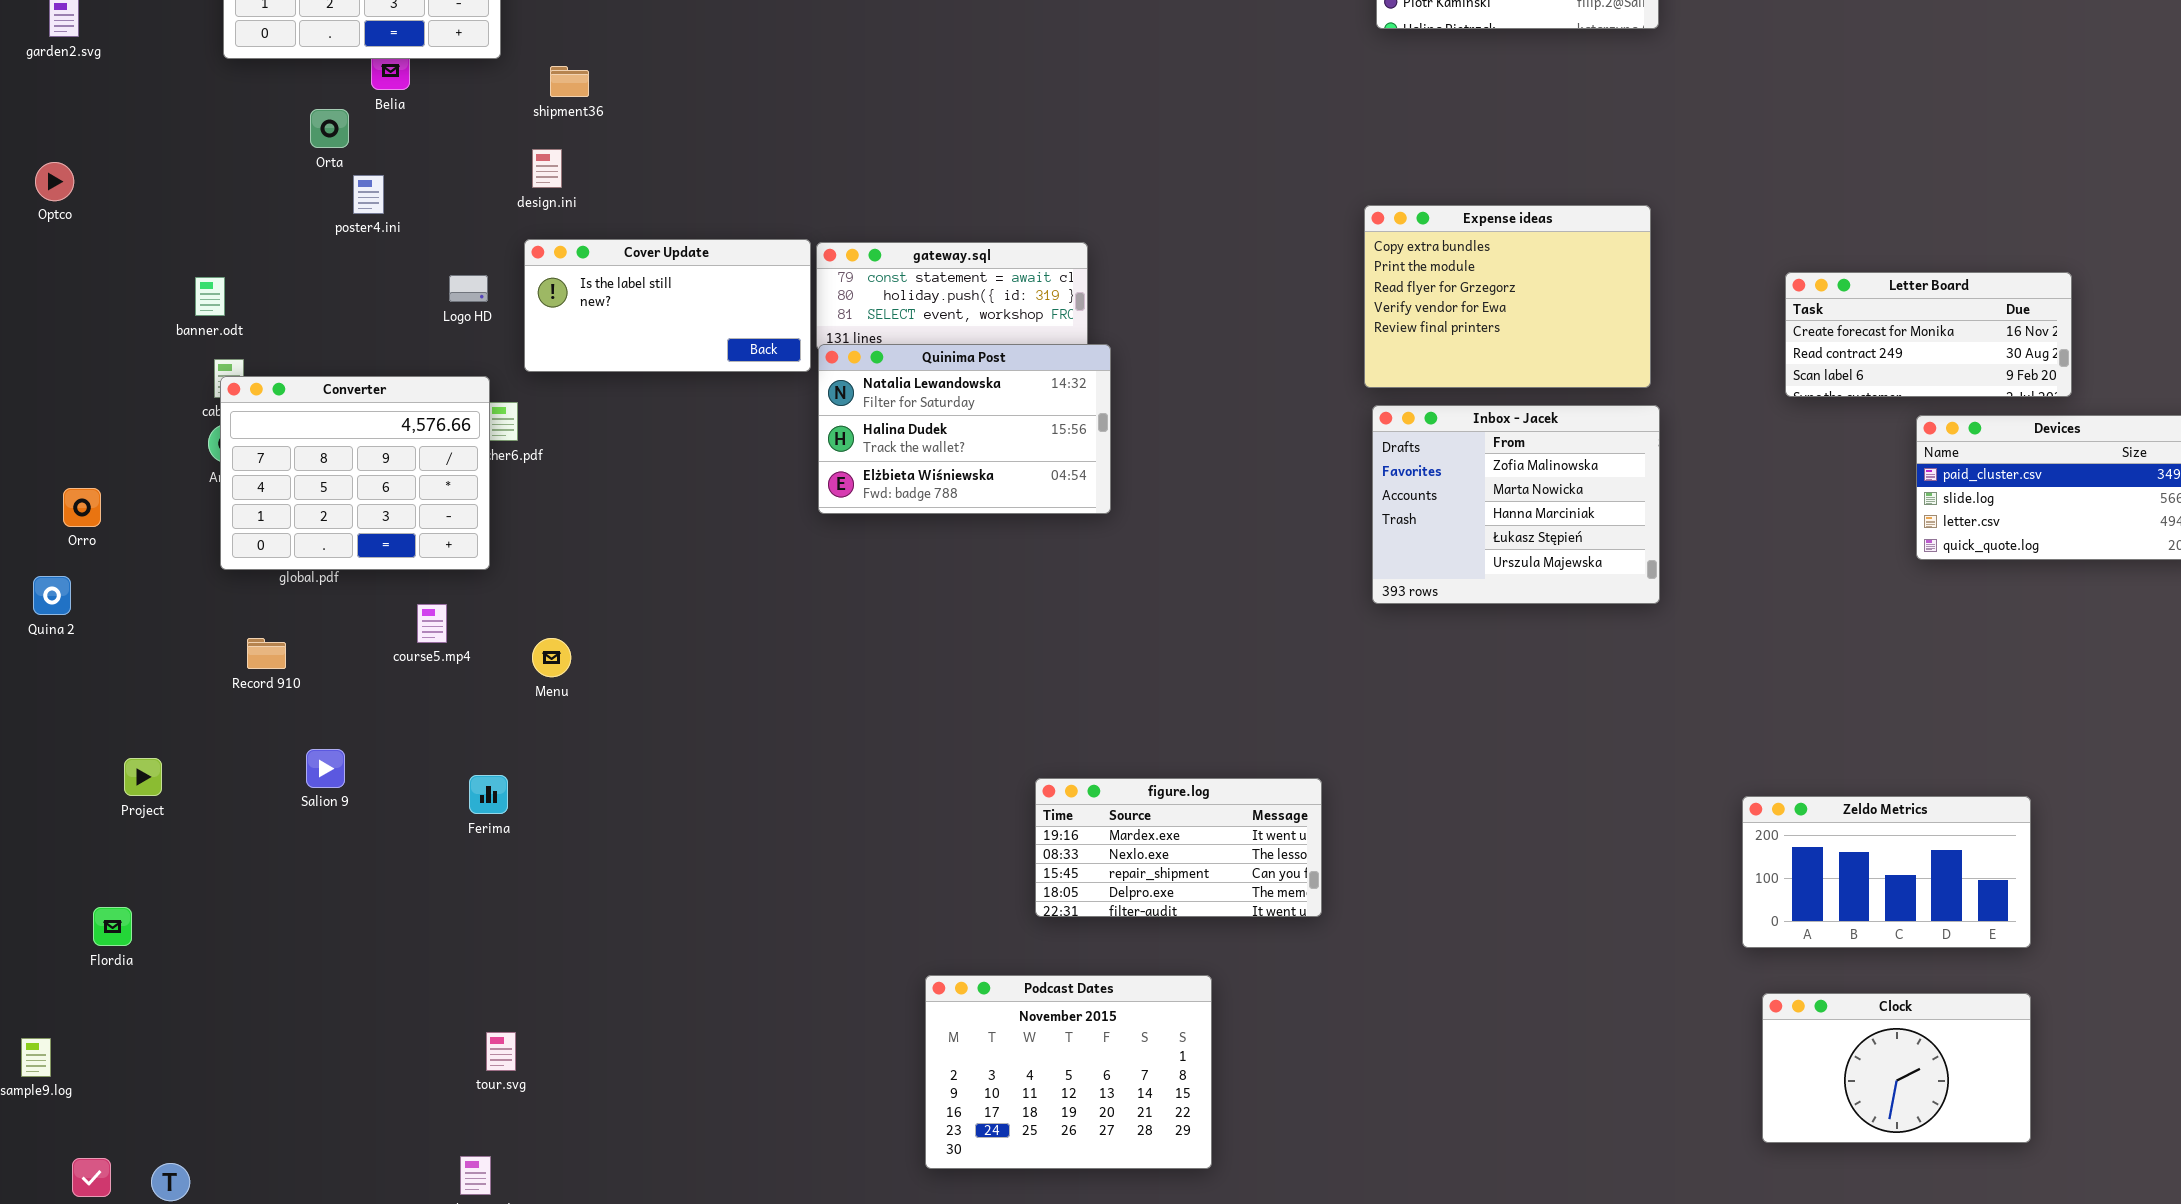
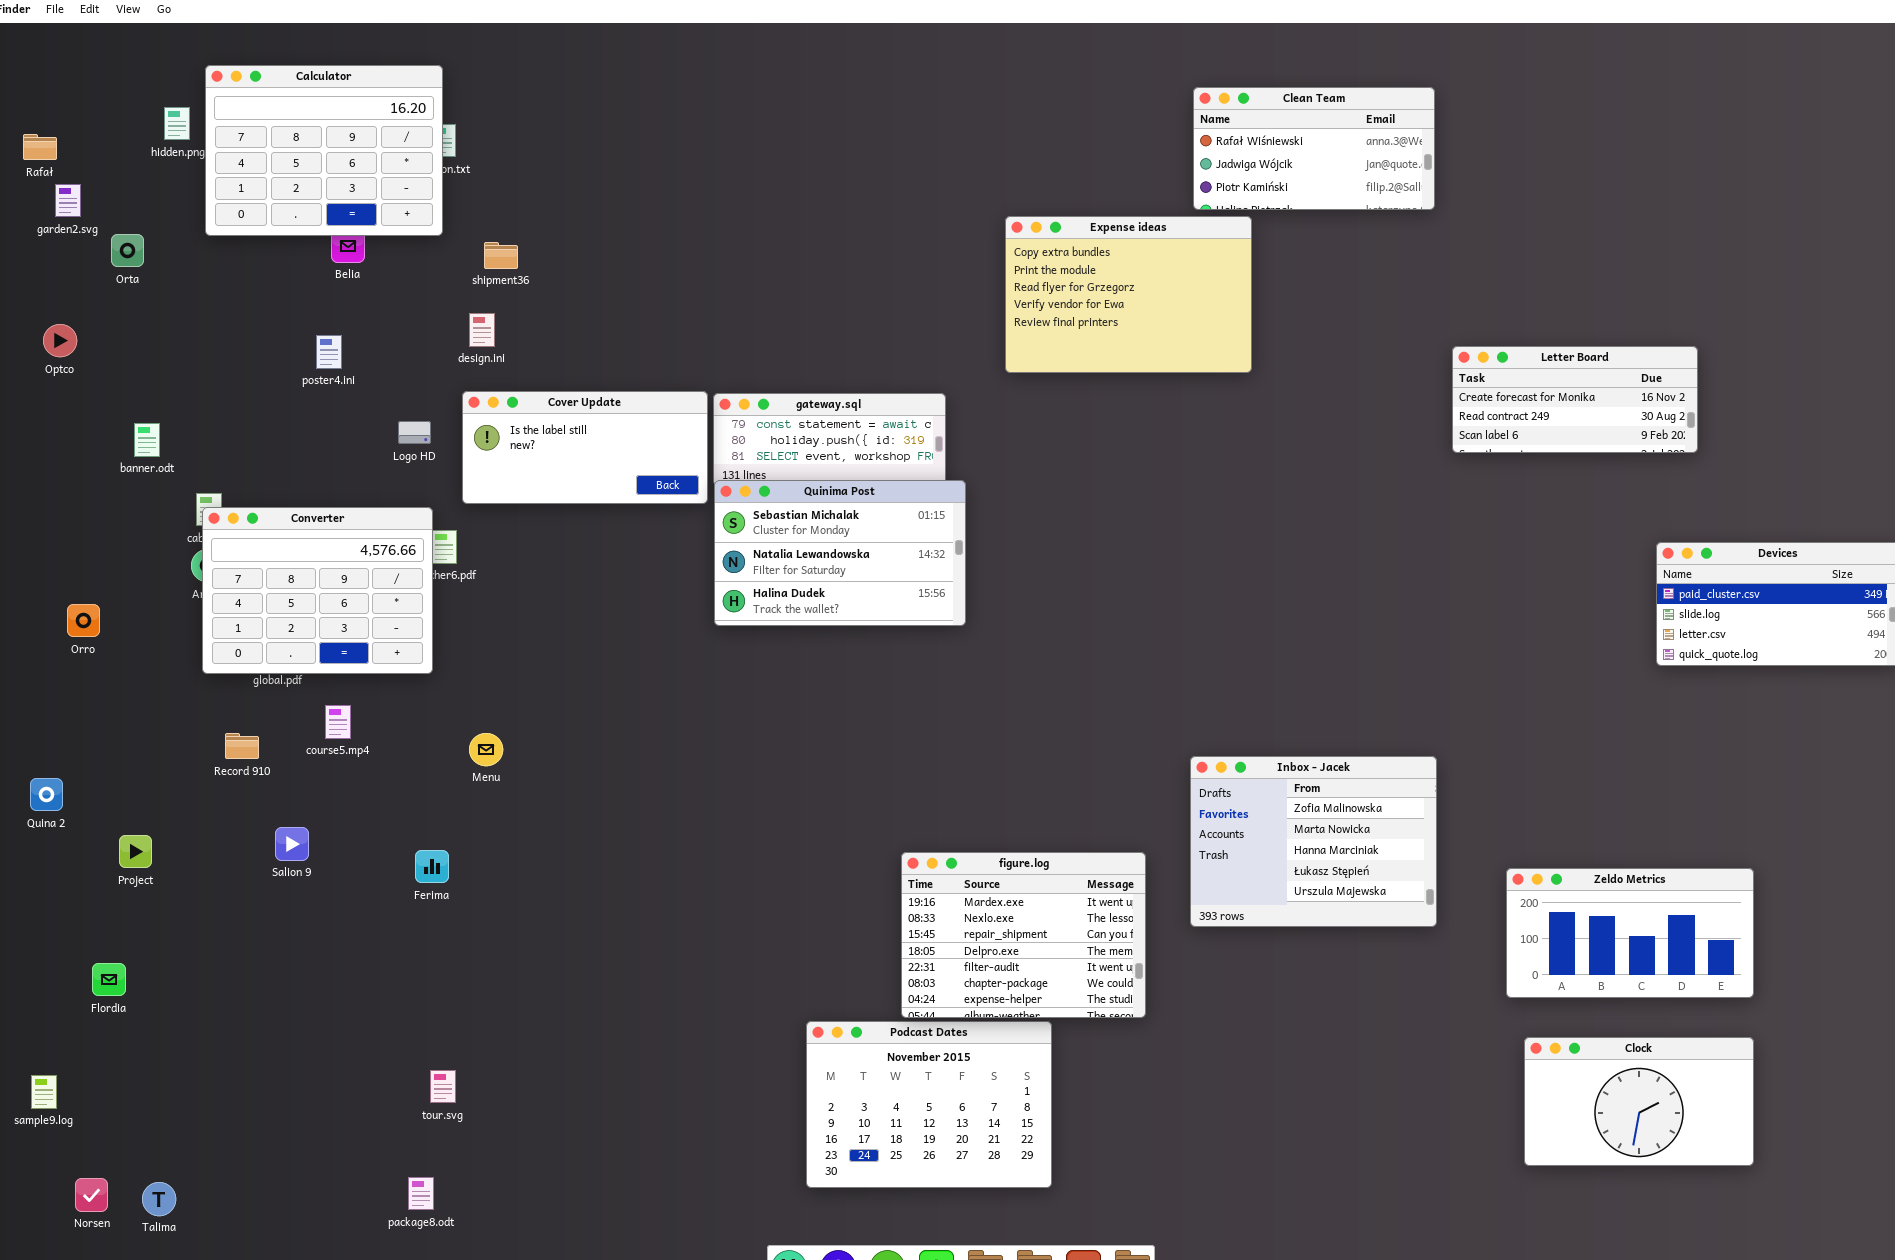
Orta: [310,109,349,148] -> [111,234,144,267], moved
Expense ideas: [1364,205,1651,388] -> [1005,216,1252,373], moved
Letter Board: [1785,272,2072,397] -> [1452,346,1698,453], moved
banner.odt: [195,277,225,316] -> [134,423,160,457], moved
Quinima Post: [818,344,1111,514] -> [714,480,966,626], scrolled up 1 row
Inbox - Jacek: [1372,405,1660,604] -> [1190,756,1437,927], moved
Quina 2: [33,576,71,615] -> [30,778,63,811], moved
course5.mp4: [417,604,447,643] -> [325,705,351,739], moved
figure.log: [1035,778,1322,917] -> [901,852,1146,1018], resized

